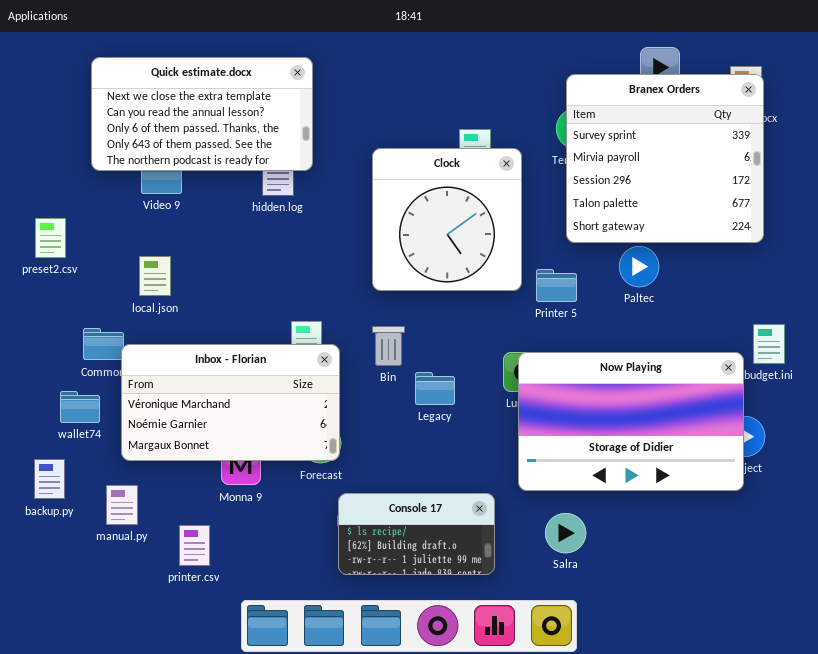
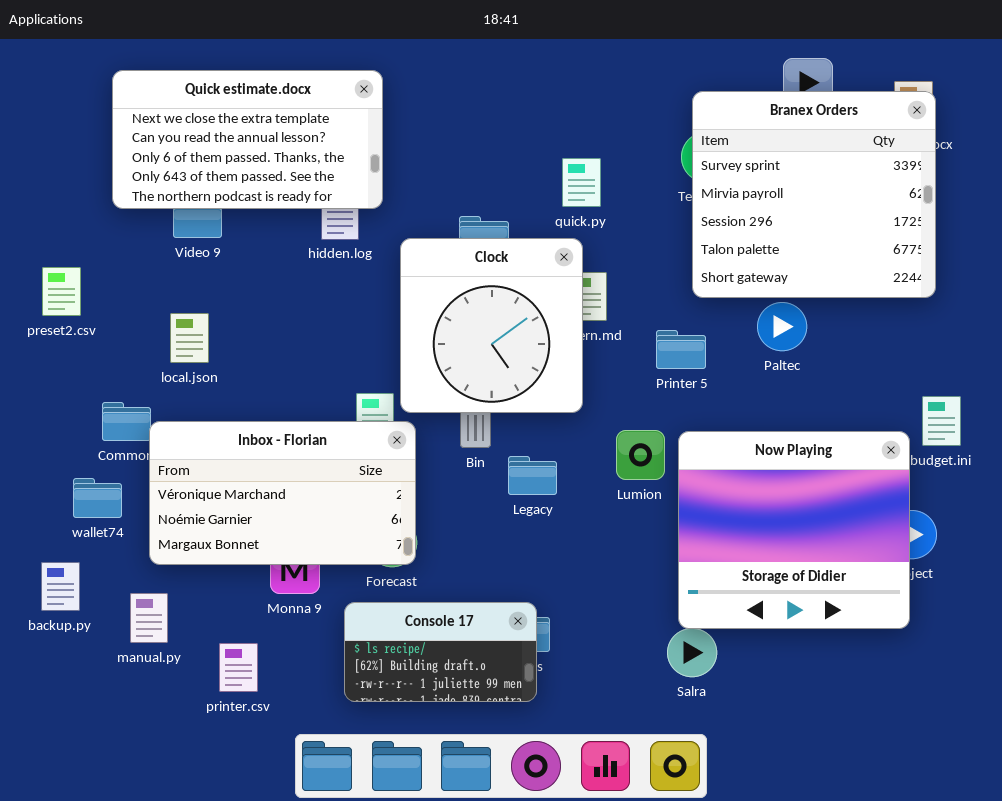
Clock: [372,148,522,291] -> [400,238,583,413], moved
Now Playing: [518,352,744,491] -> [678,431,910,629], resized
Console 17: [338,493,495,575] -> [344,602,537,702], moved

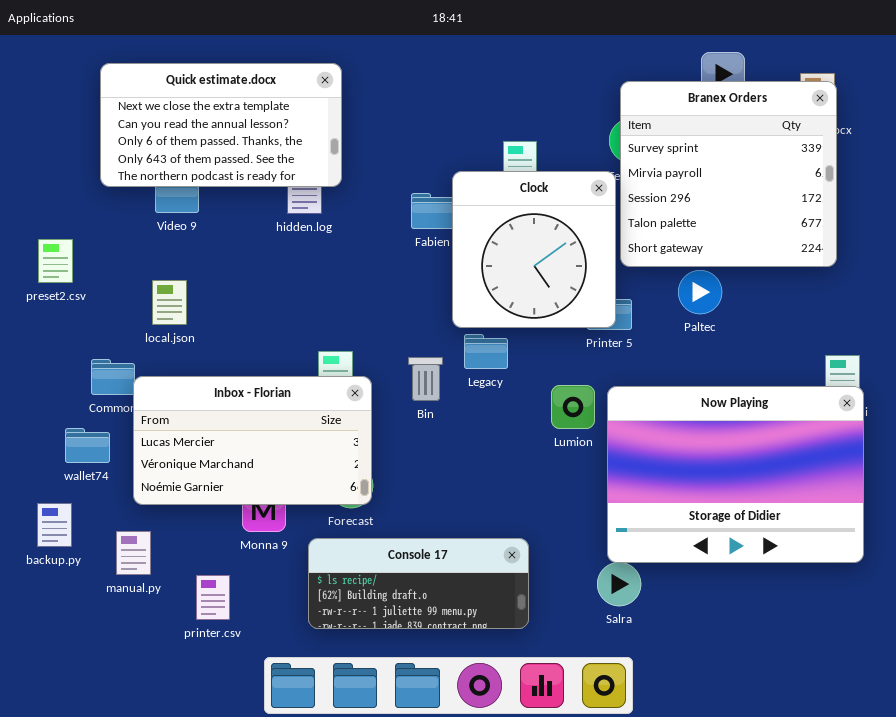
Clock: [400,238,583,413] -> [452,171,616,328], moved
Inbox - Florian: [149,421,416,565] -> [133,376,372,505], scrolled up 1 row
Now Playing: [678,431,910,629] -> [607,386,864,563], resized
Legacy: [508,456,557,495] -> [464,334,508,369], moved
Console 17: [344,602,537,702] -> [308,538,529,629], resized

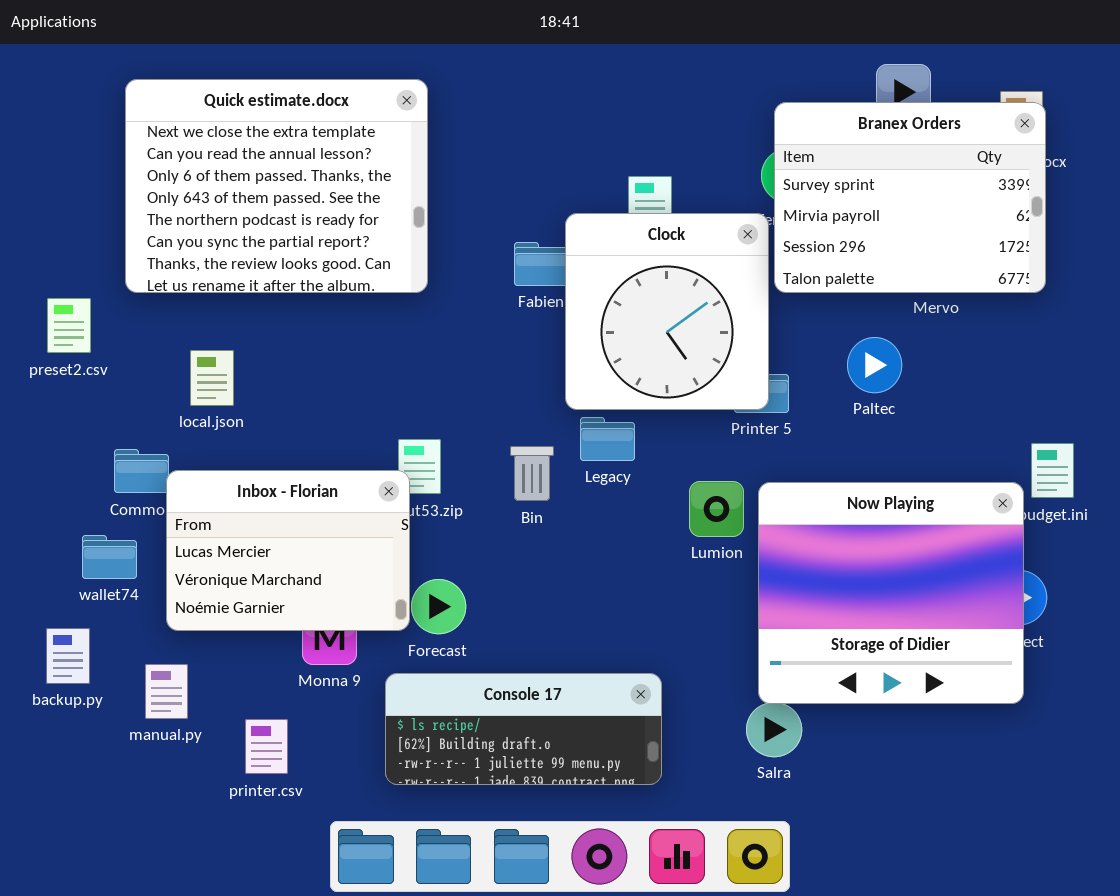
Quick estimate.docx: [100,63,342,187] -> [125,79,428,293], resized
Branex Orders: [620,81,837,267] -> [774,102,1046,293], resized
Inbox - Florian: [133,376,372,505] -> [166,470,410,631], resized
Now Playing: [607,386,864,563] -> [758,482,1024,704], resized

